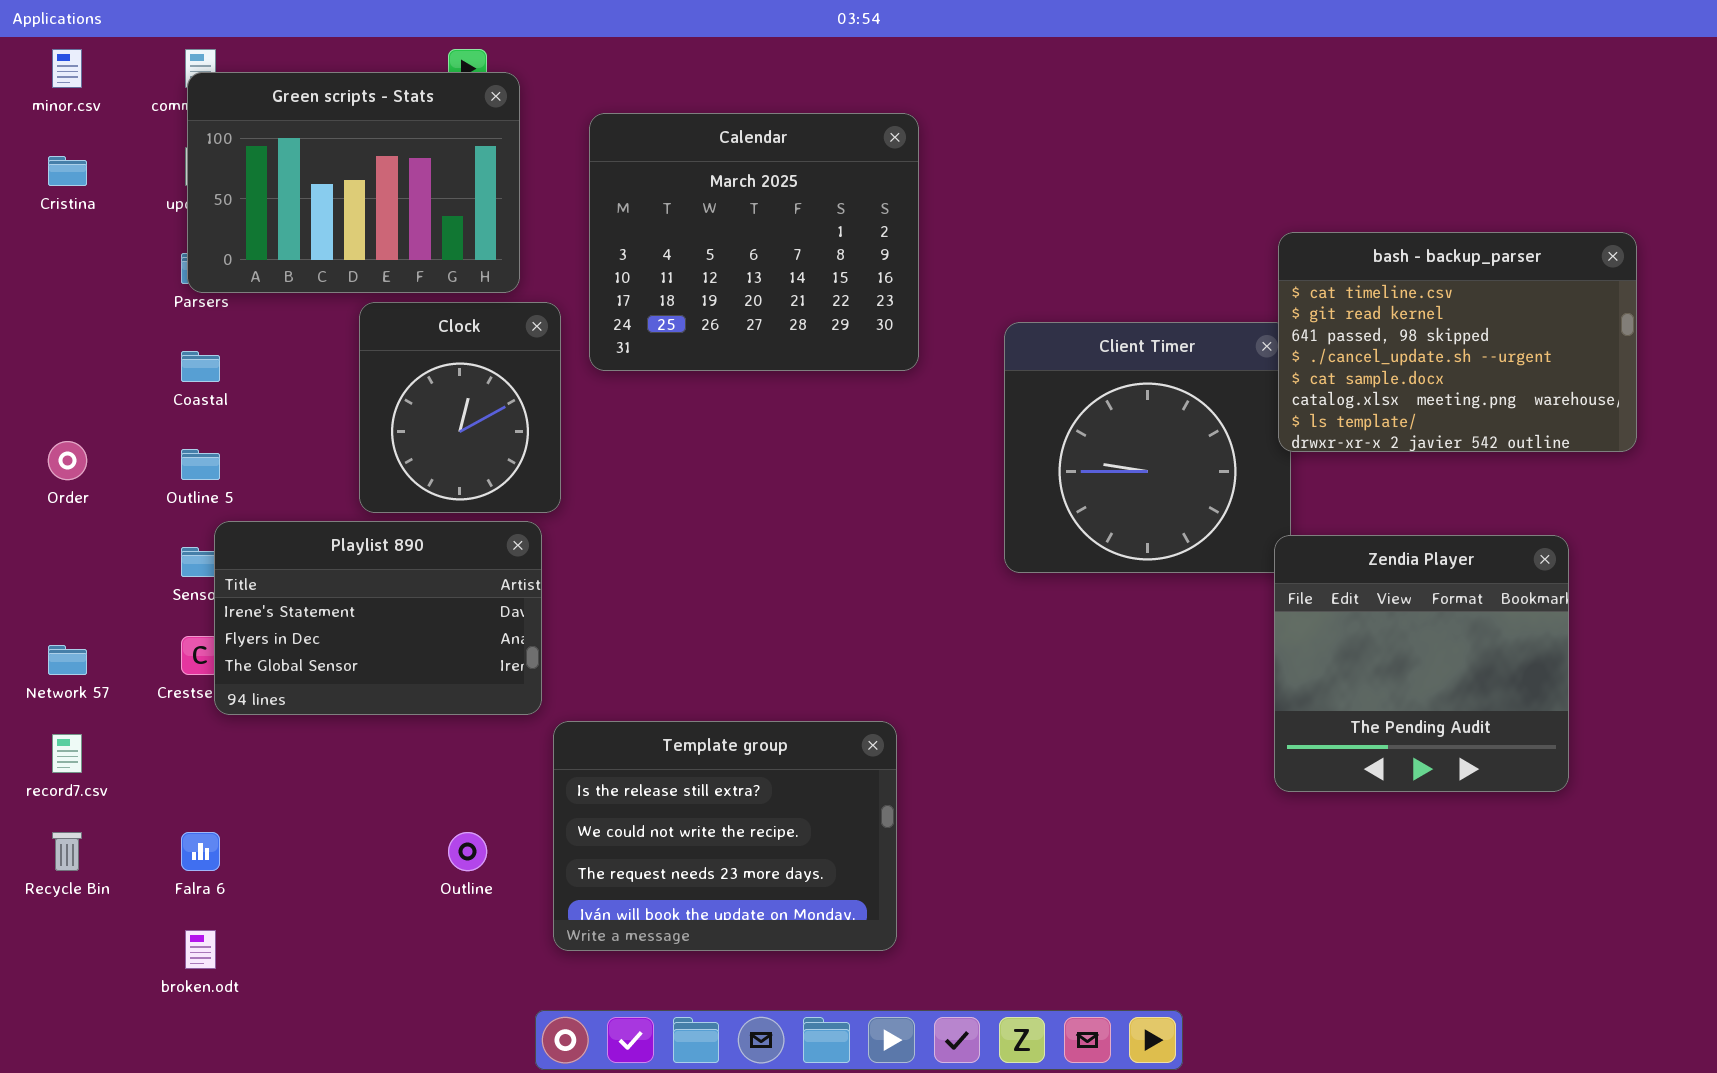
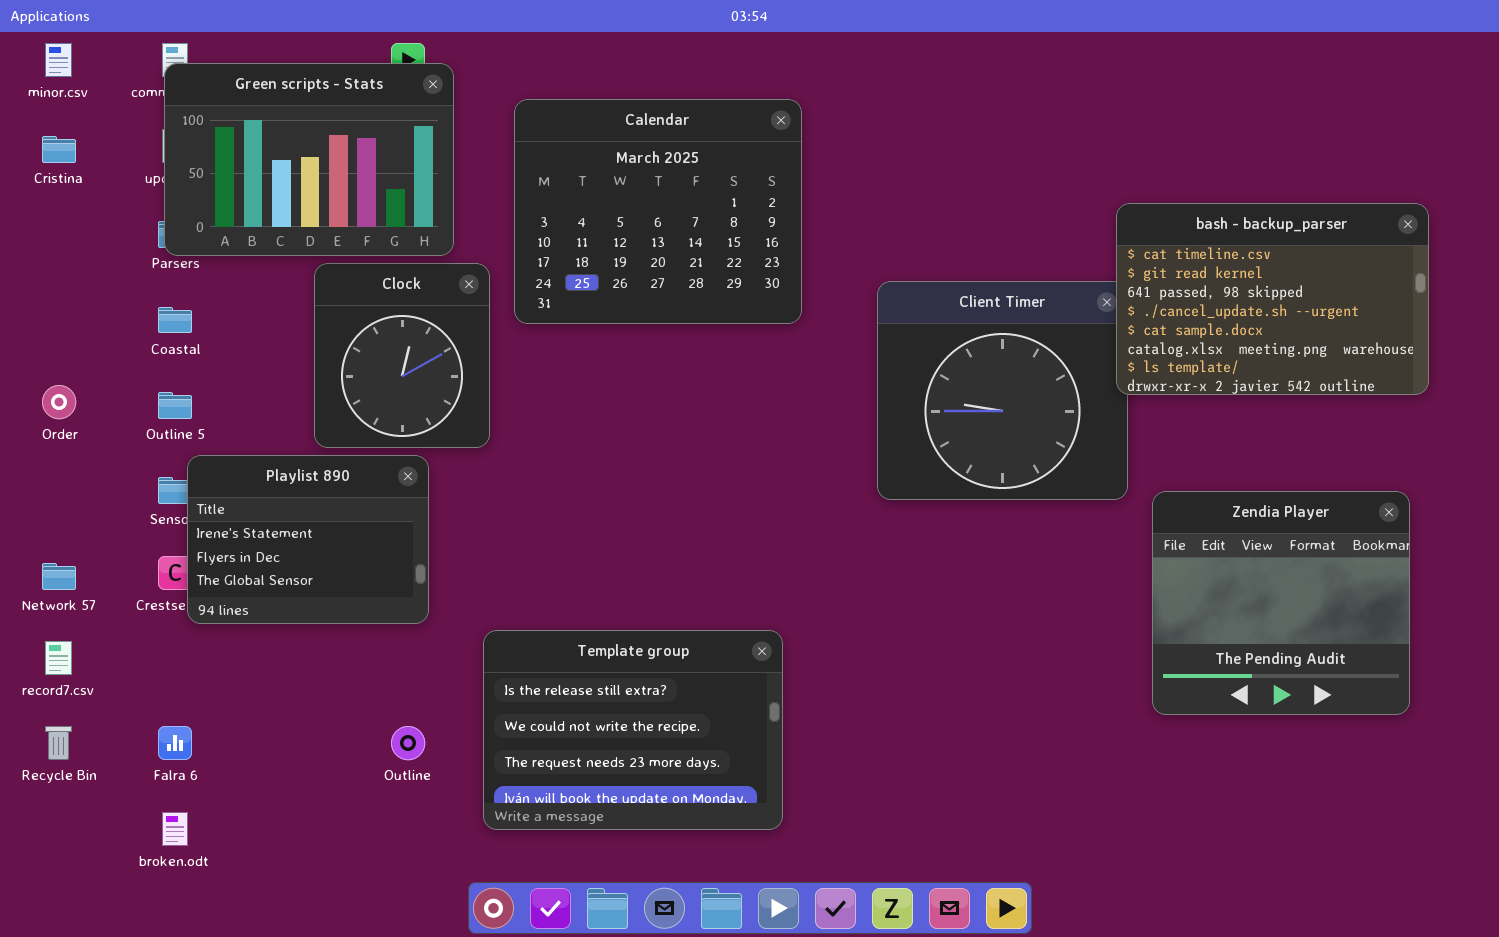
Playlist 890: [214,521,542,715] -> [187,455,429,624], resized
Zendia Player: [1274,535,1569,792] -> [1152,491,1410,715], moved

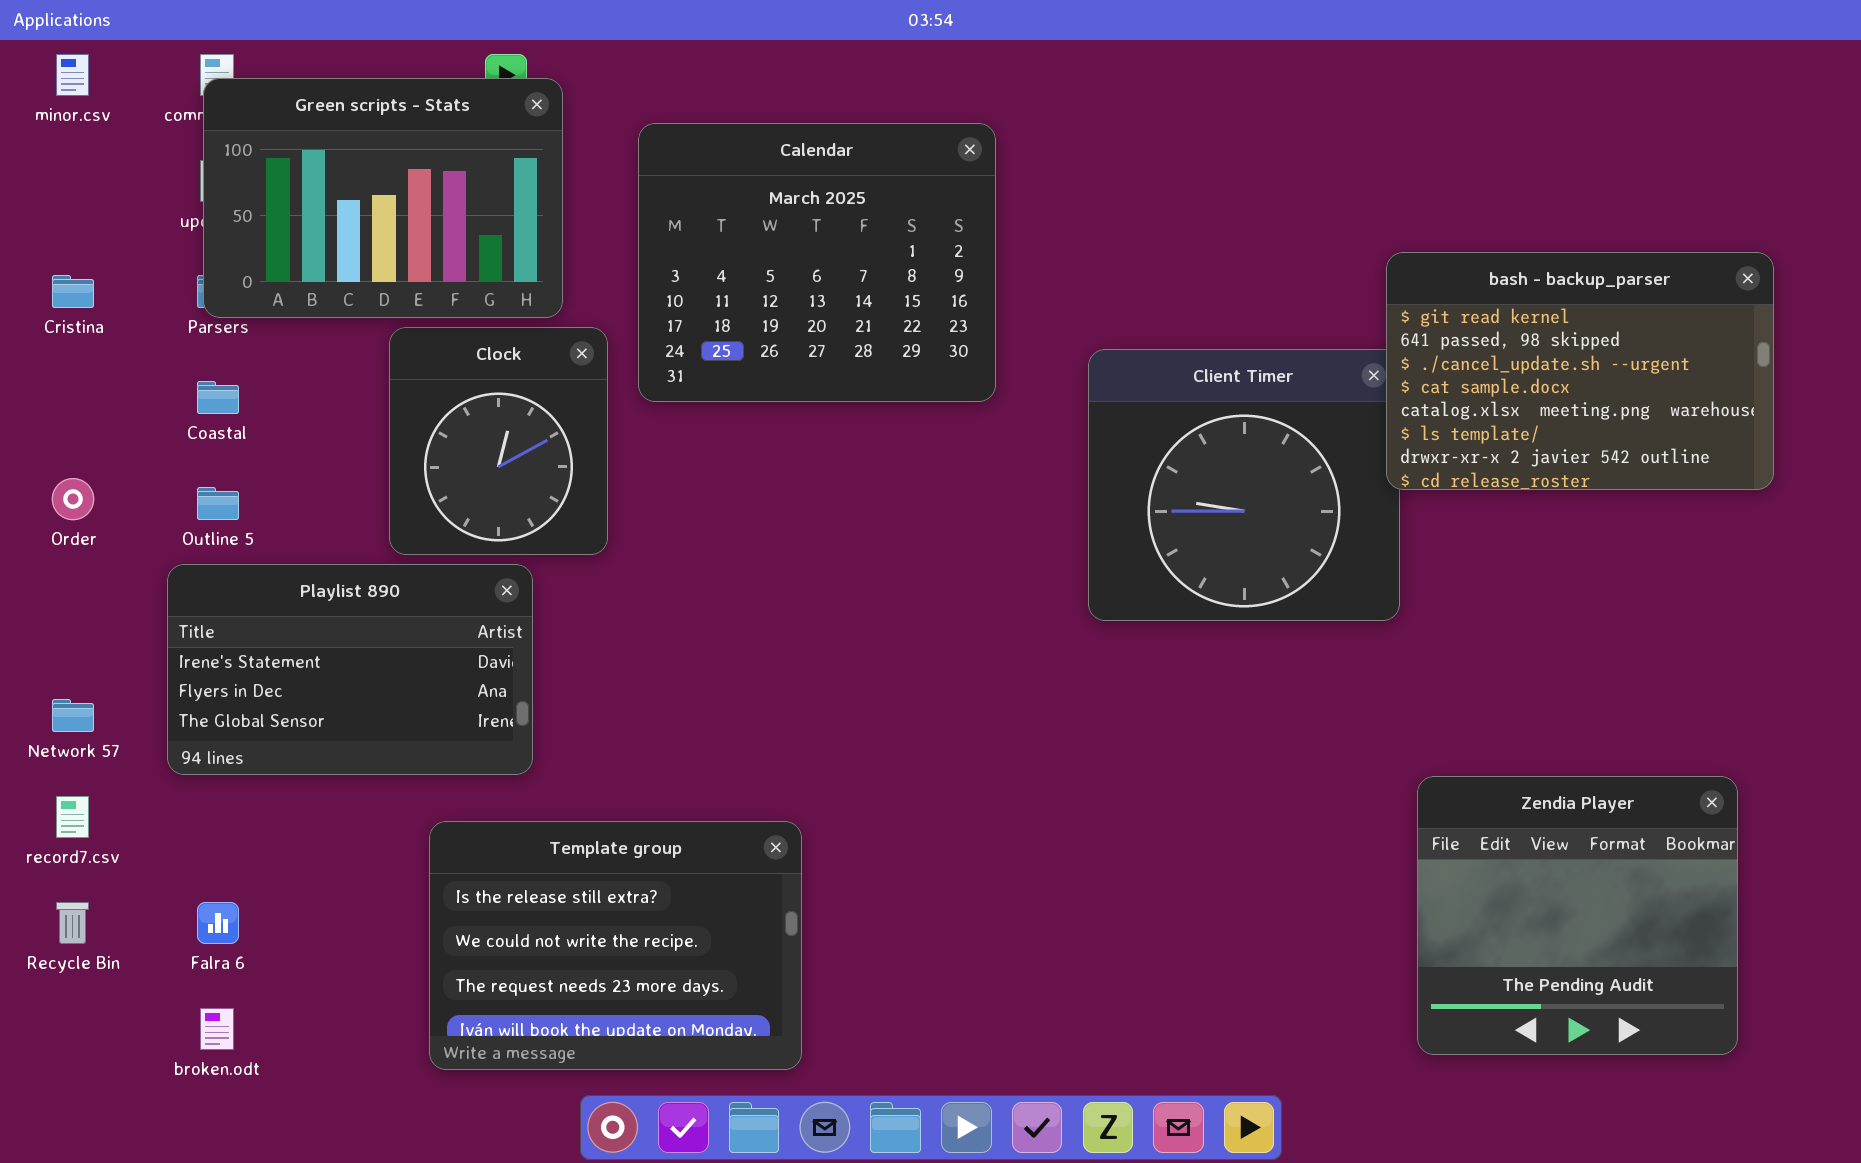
Cristina: [42,136,76,163] -> [52,275,94,308], moved
bash - backup_parser: [1116,203,1429,395] -> [1386,252,1774,490], scrolled down 1 row
Playlist 890: [187,455,429,624] -> [167,564,533,775], resized
Zendia Player: [1152,491,1410,715] -> [1417,776,1738,1055], moved
Template group: [483,630,783,830] -> [429,821,802,1070], moved

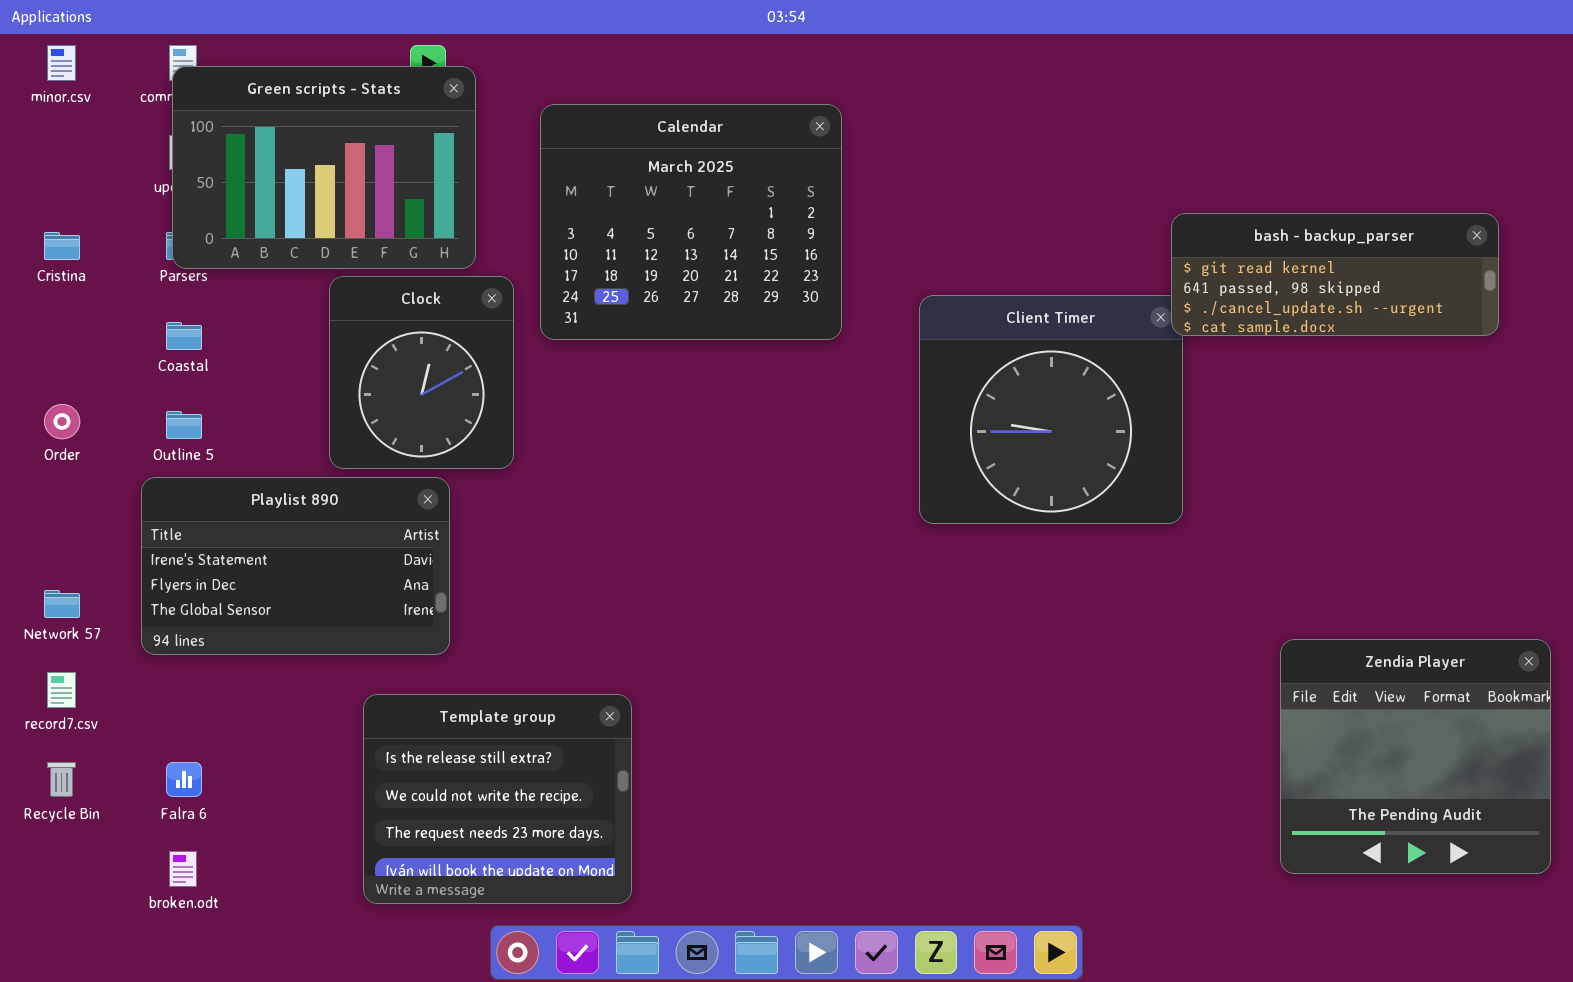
bash - backup_parser: [1386,252,1774,490] -> [1171,213,1499,336], resized
Zendia Player: [1417,776,1738,1055] -> [1280,639,1551,874], moved
Template group: [429,821,802,1070] -> [363,694,632,904], resized

